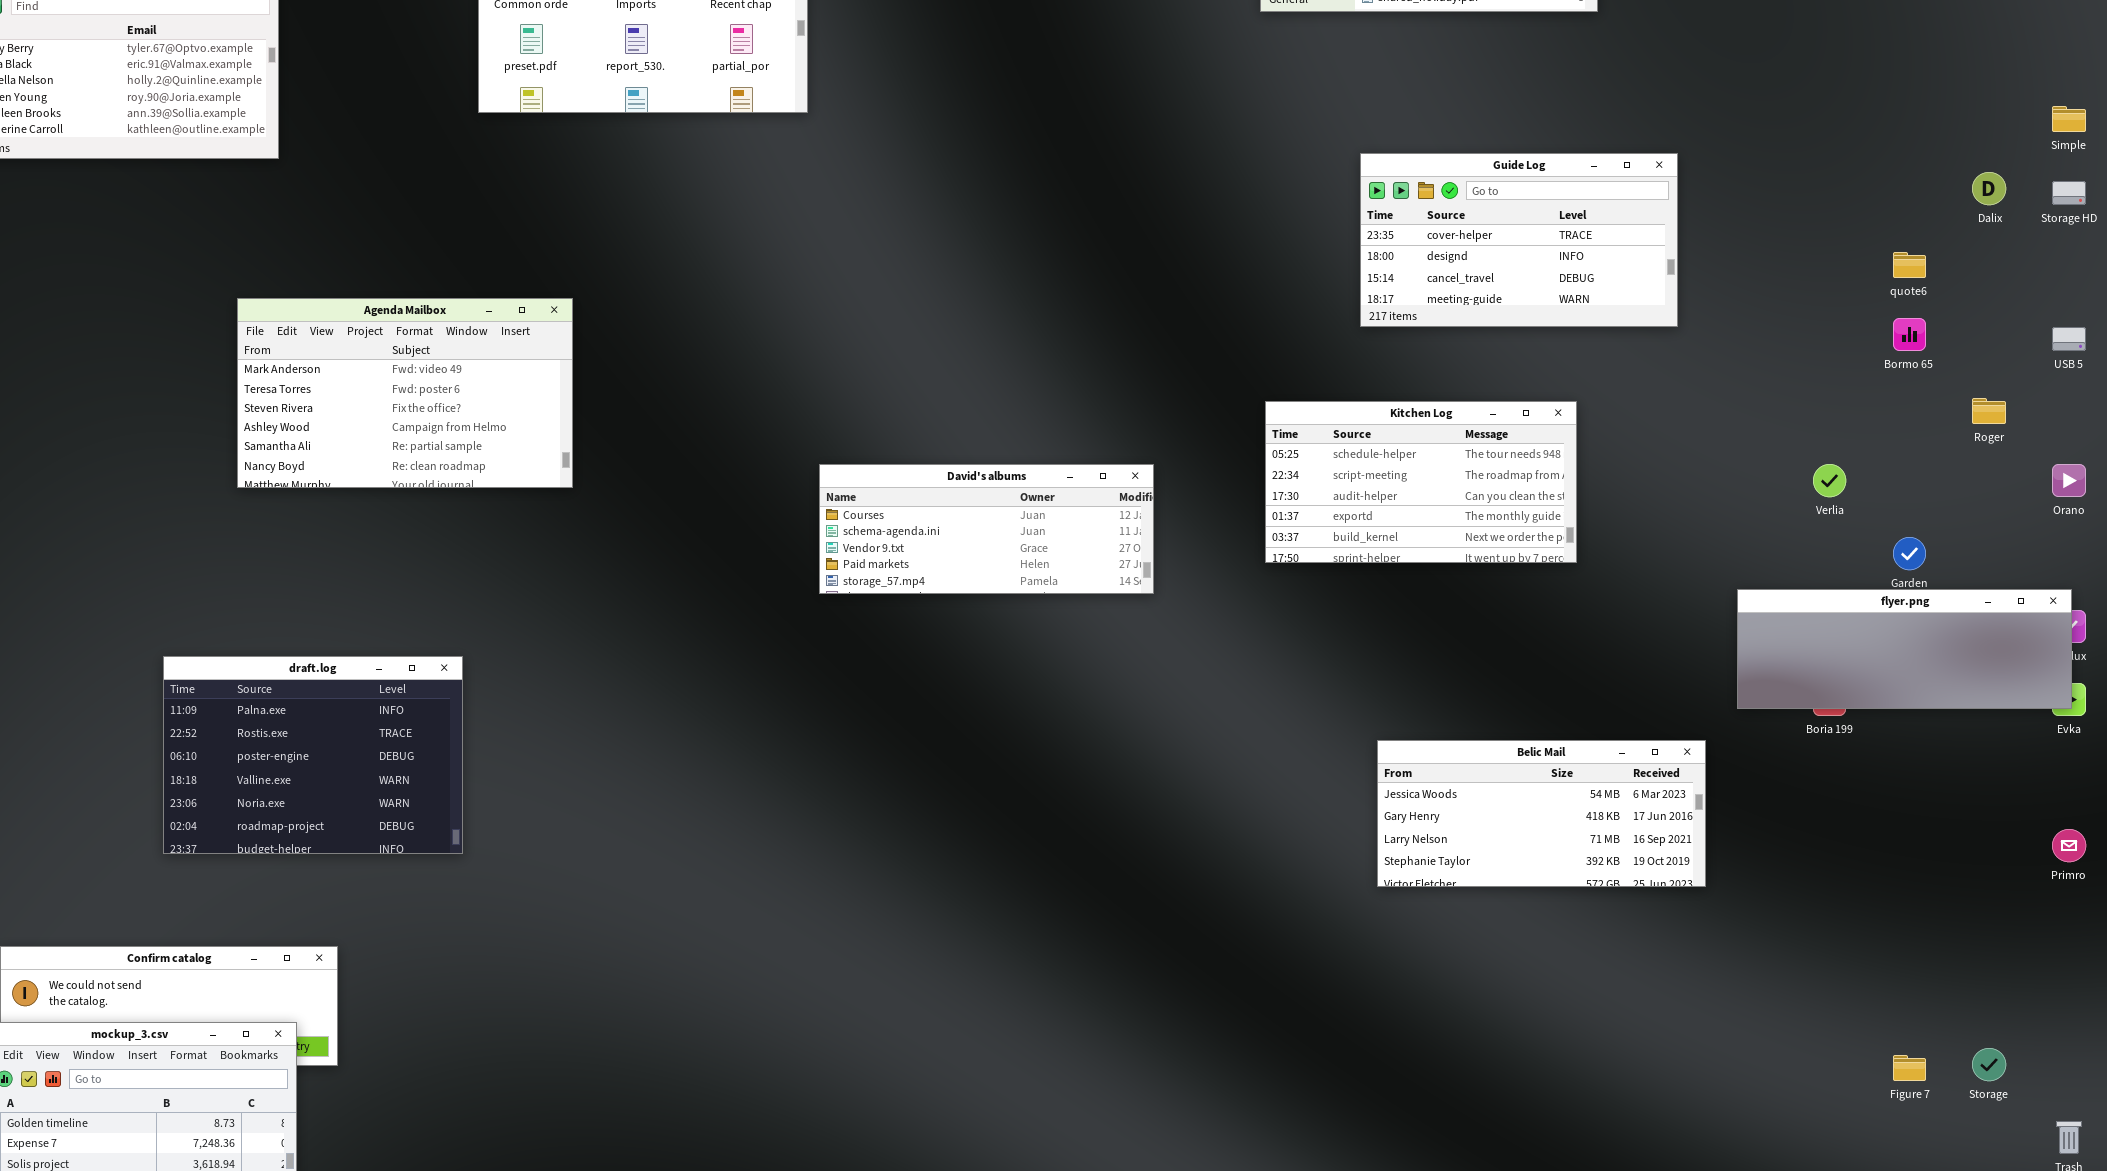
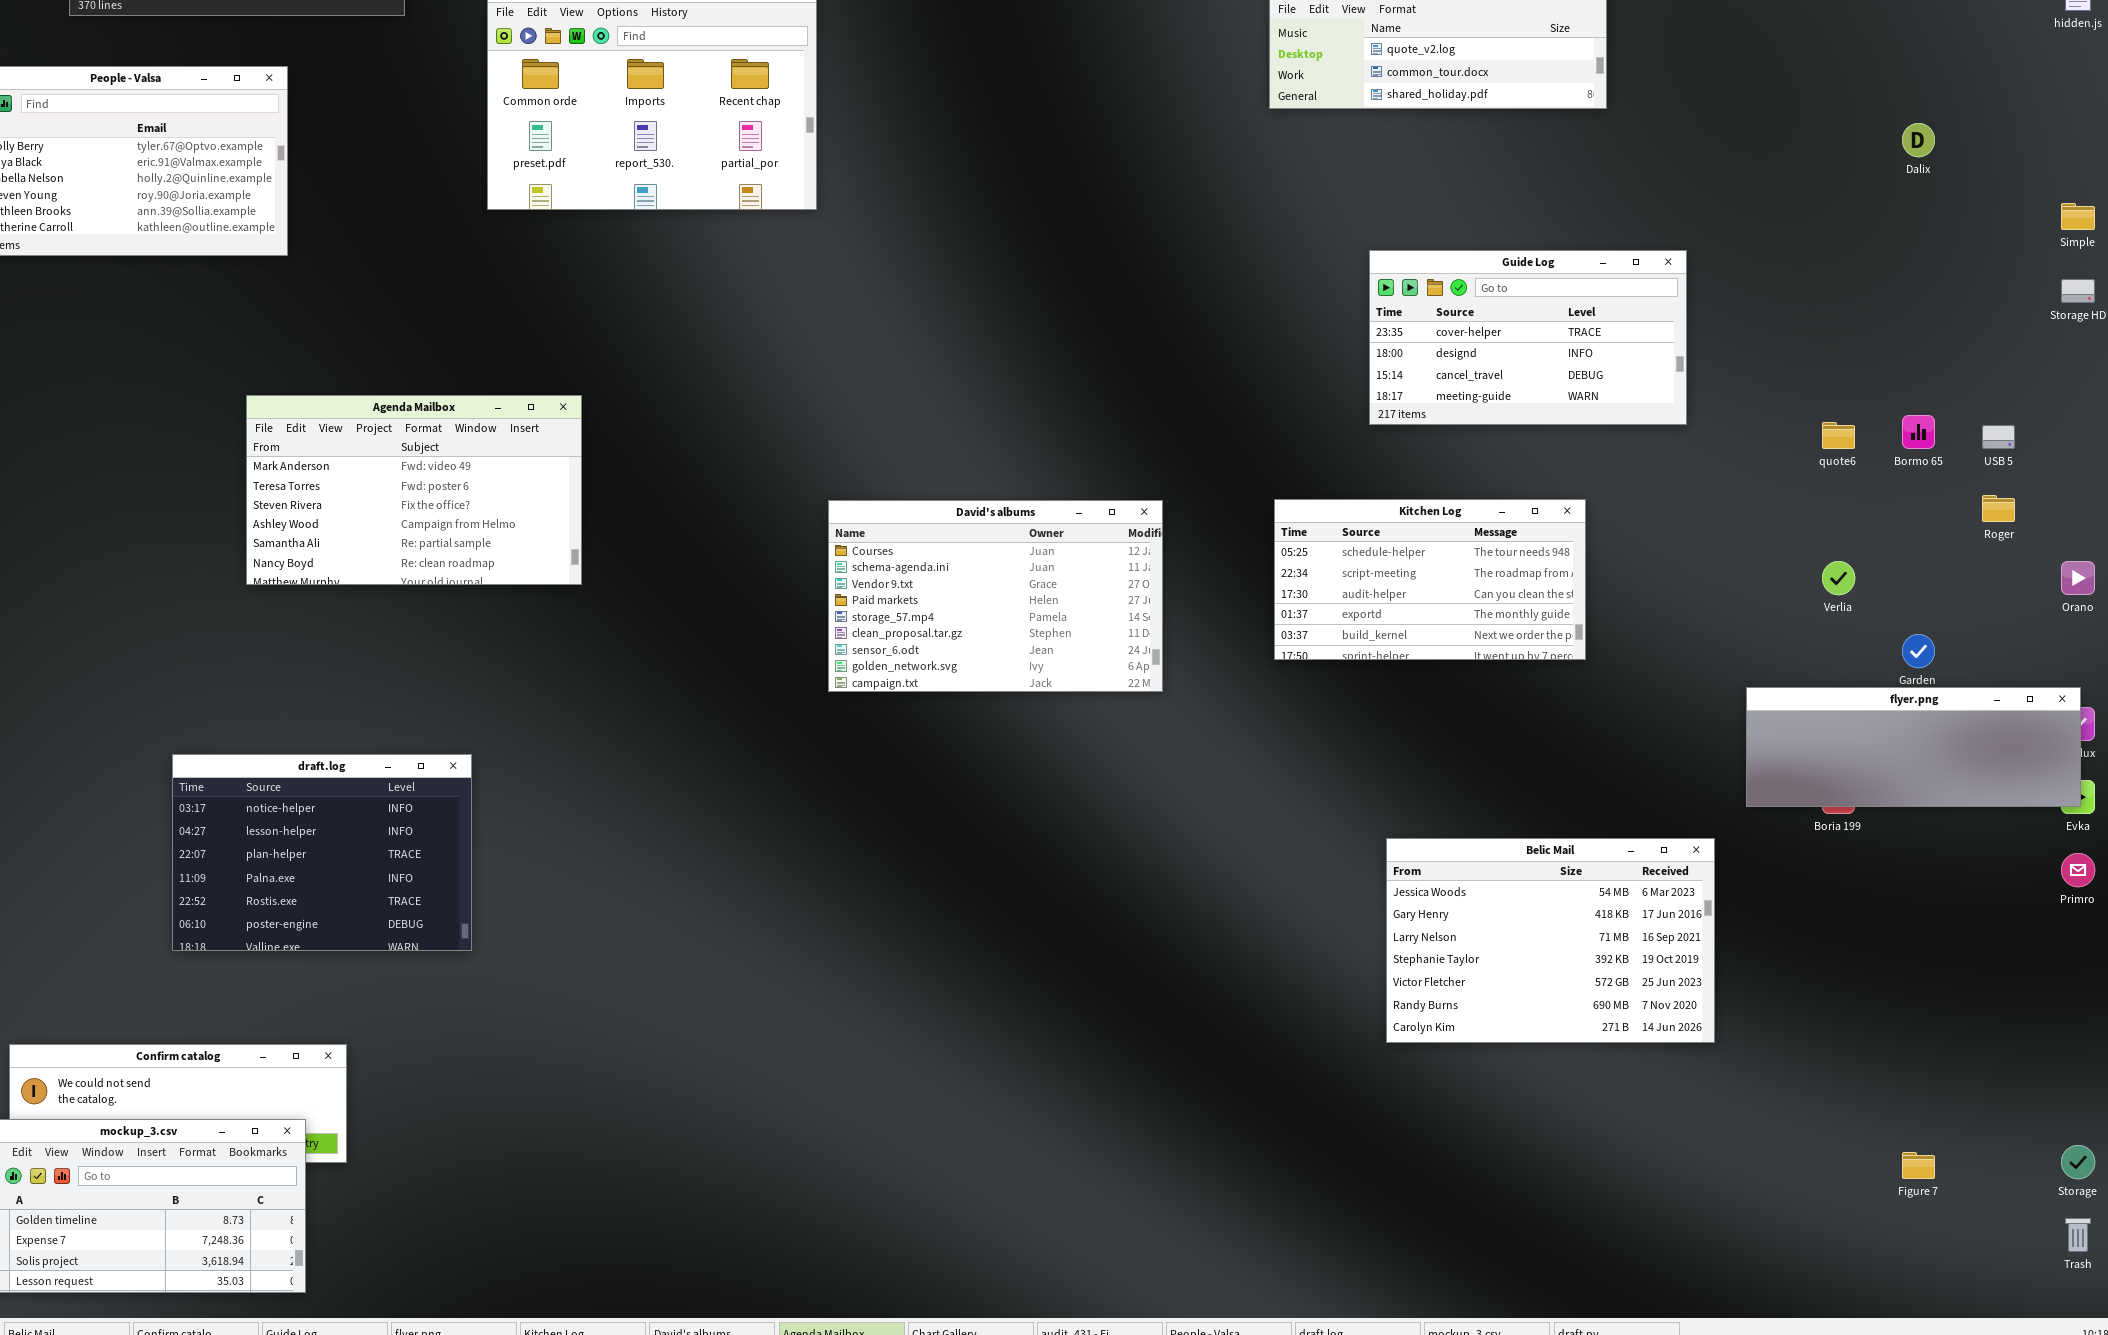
Dalix: [1972,172,2006,205] -> [1902,123,1935,157], moved
quote6: [1893,252,1926,278] -> [1822,422,1855,449], moved
USB 5: [2052,327,2086,351] -> [1982,425,2015,449], moved
David's albums: [819,464,1154,594] -> [828,500,1163,692], resized
draft.log: [163,656,463,854] -> [172,754,472,951], scrolled up 3 rows
Belic Mail: [1377,740,1706,887] -> [1386,838,1715,1043], resized
Primro: [2052,829,2086,862] -> [2061,853,2095,887], moved
Storage: [1972,1048,2006,1081] -> [2061,1145,2095,1179], moved

